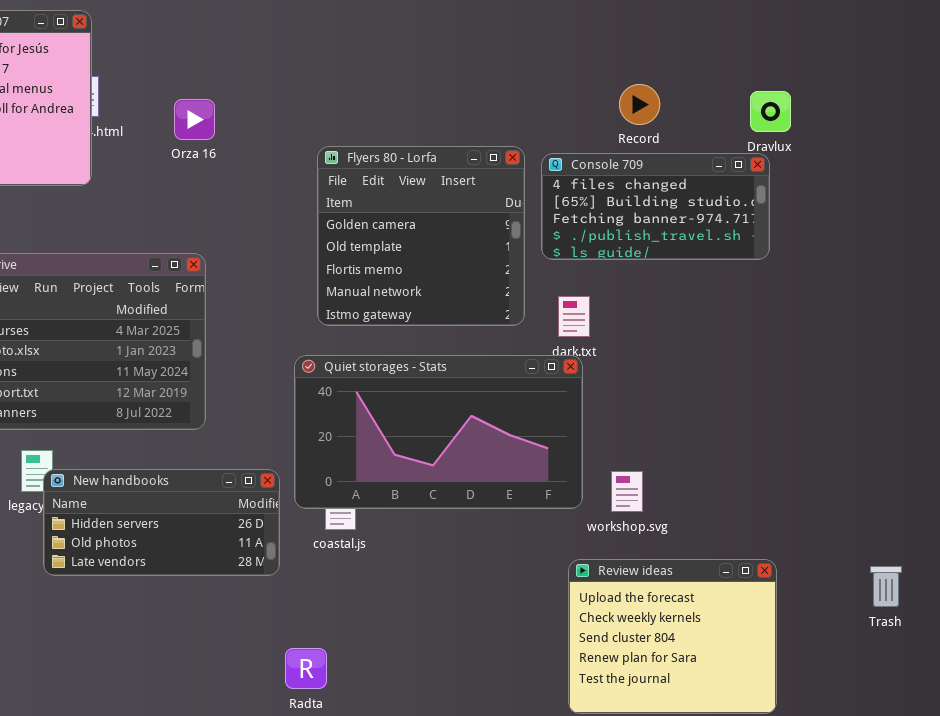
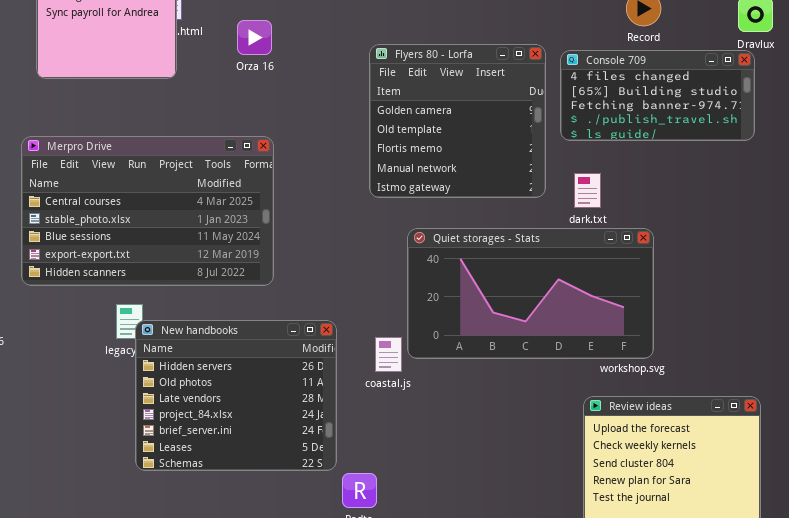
Orza 16: [174,99,215,140] -> [237,20,272,55], moved
Quiet storages - Stats: [294,355,583,509] -> [407,228,654,359], moved
New handbooks: [43,469,280,576] -> [135,320,337,471], resized

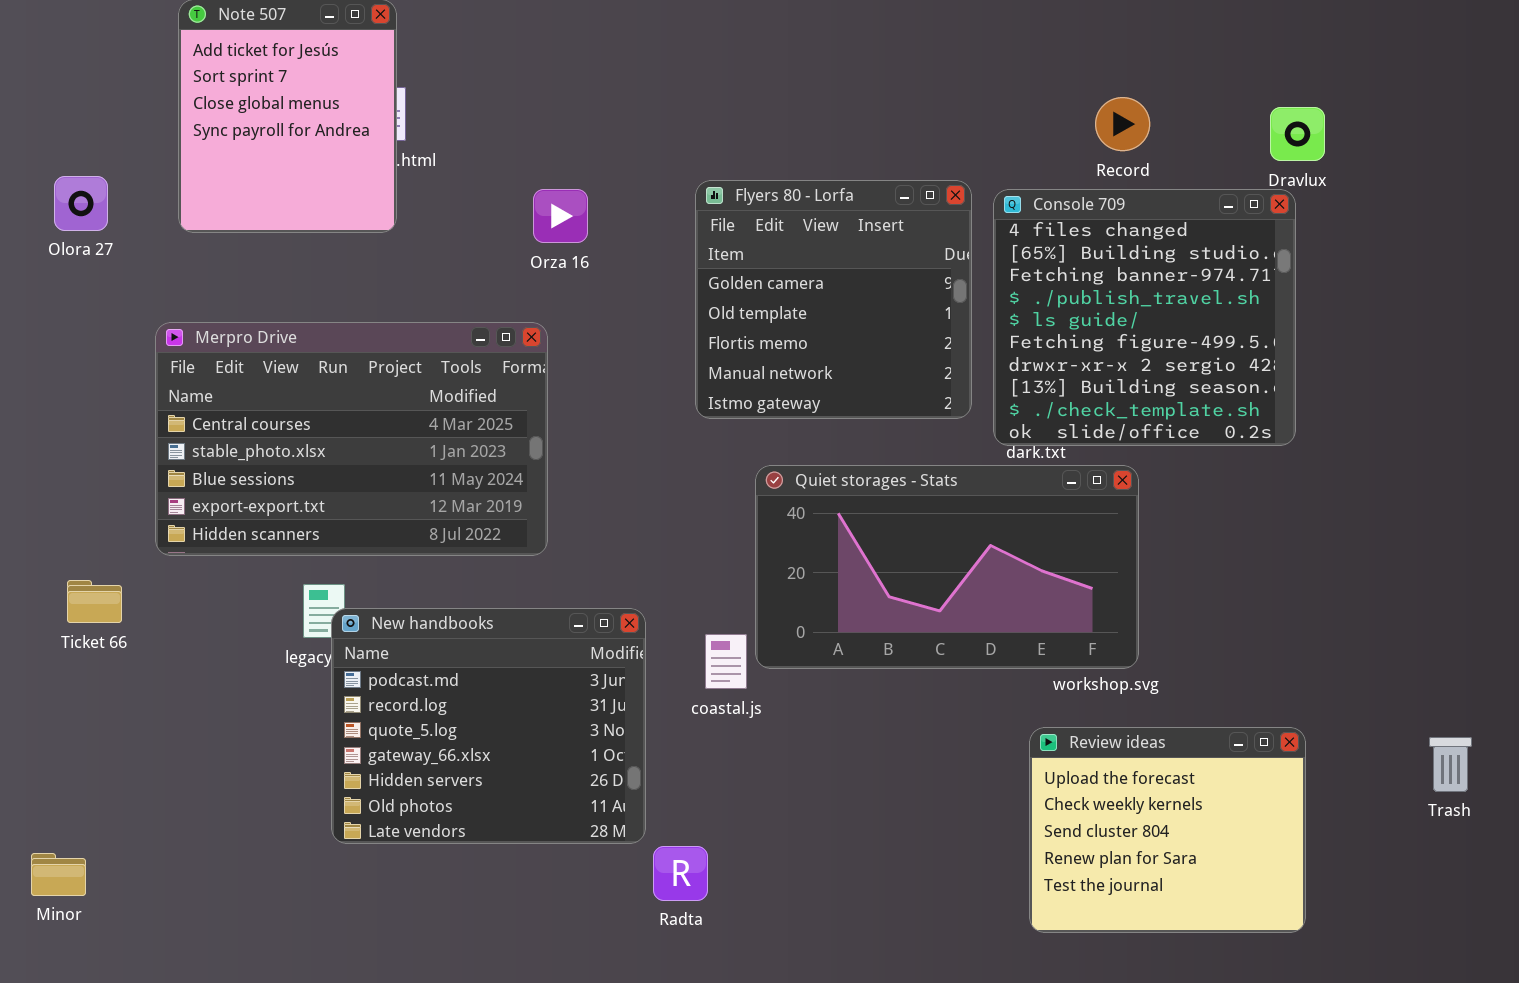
Orza 16: [237,20,272,55] -> [533,189,588,243], moved
Console 709: [560,50,755,141] -> [993,189,1296,446], resized
New handbooks: [135,320,337,471] -> [331,608,646,844], scrolled up 4 rows

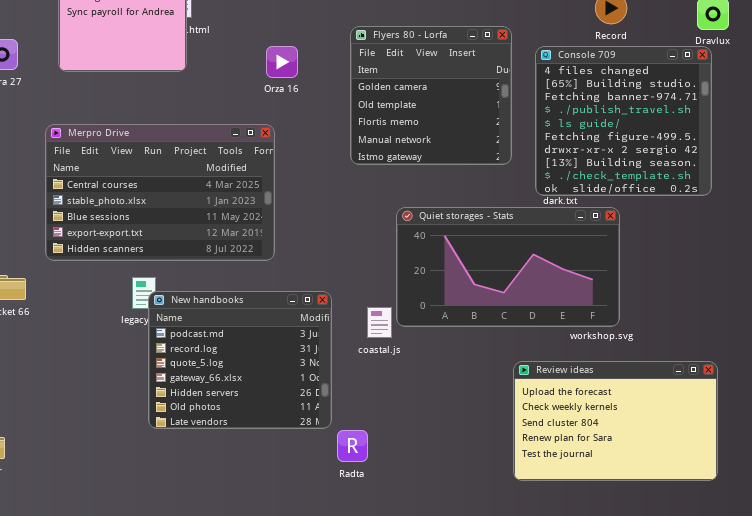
Flyers 80 - Lorfa: [695,180,972,419] -> [350,26,512,165], moved
Review ideas: [1029,727,1306,933] -> [513,361,718,481], resized

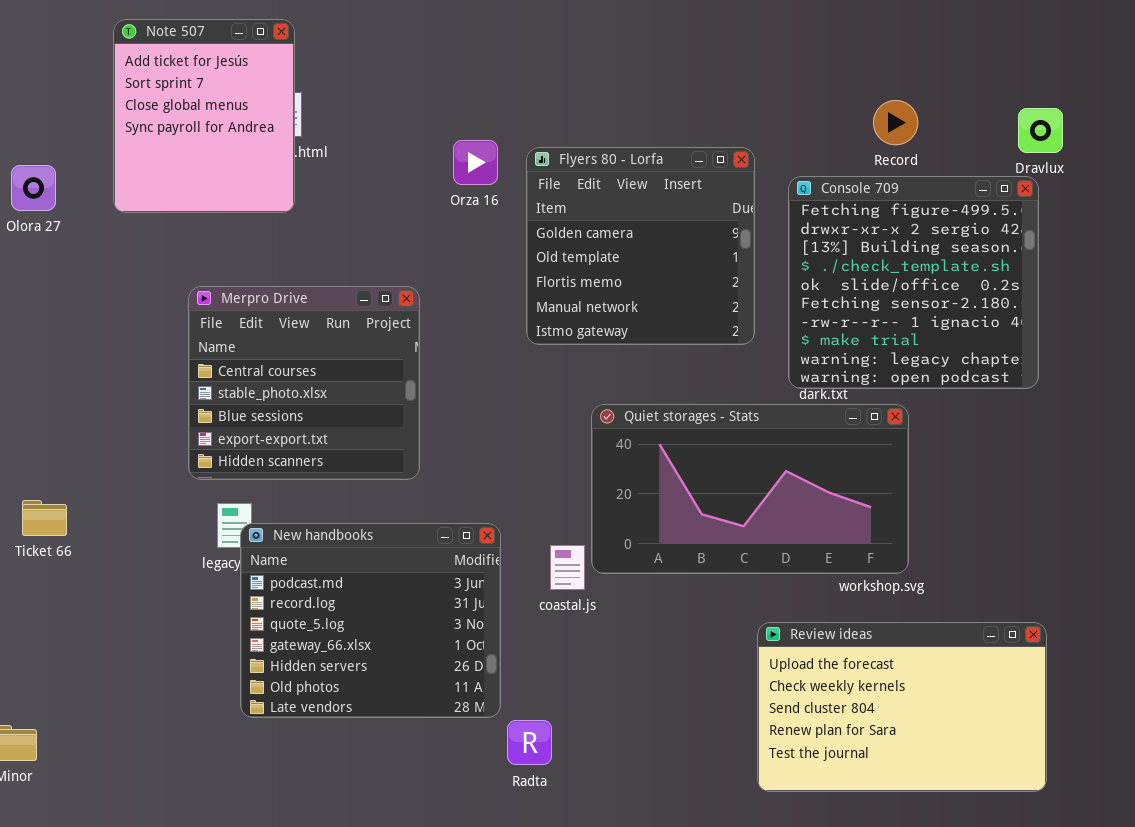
Orza 16: [266,46,298,78] -> [453,140,498,185], moved
Console 709: [535,46,712,196] -> [788,176,1039,389], scrolled down 5 rows
Merpro Drive: [45,124,275,261] -> [188,286,420,480], resized

